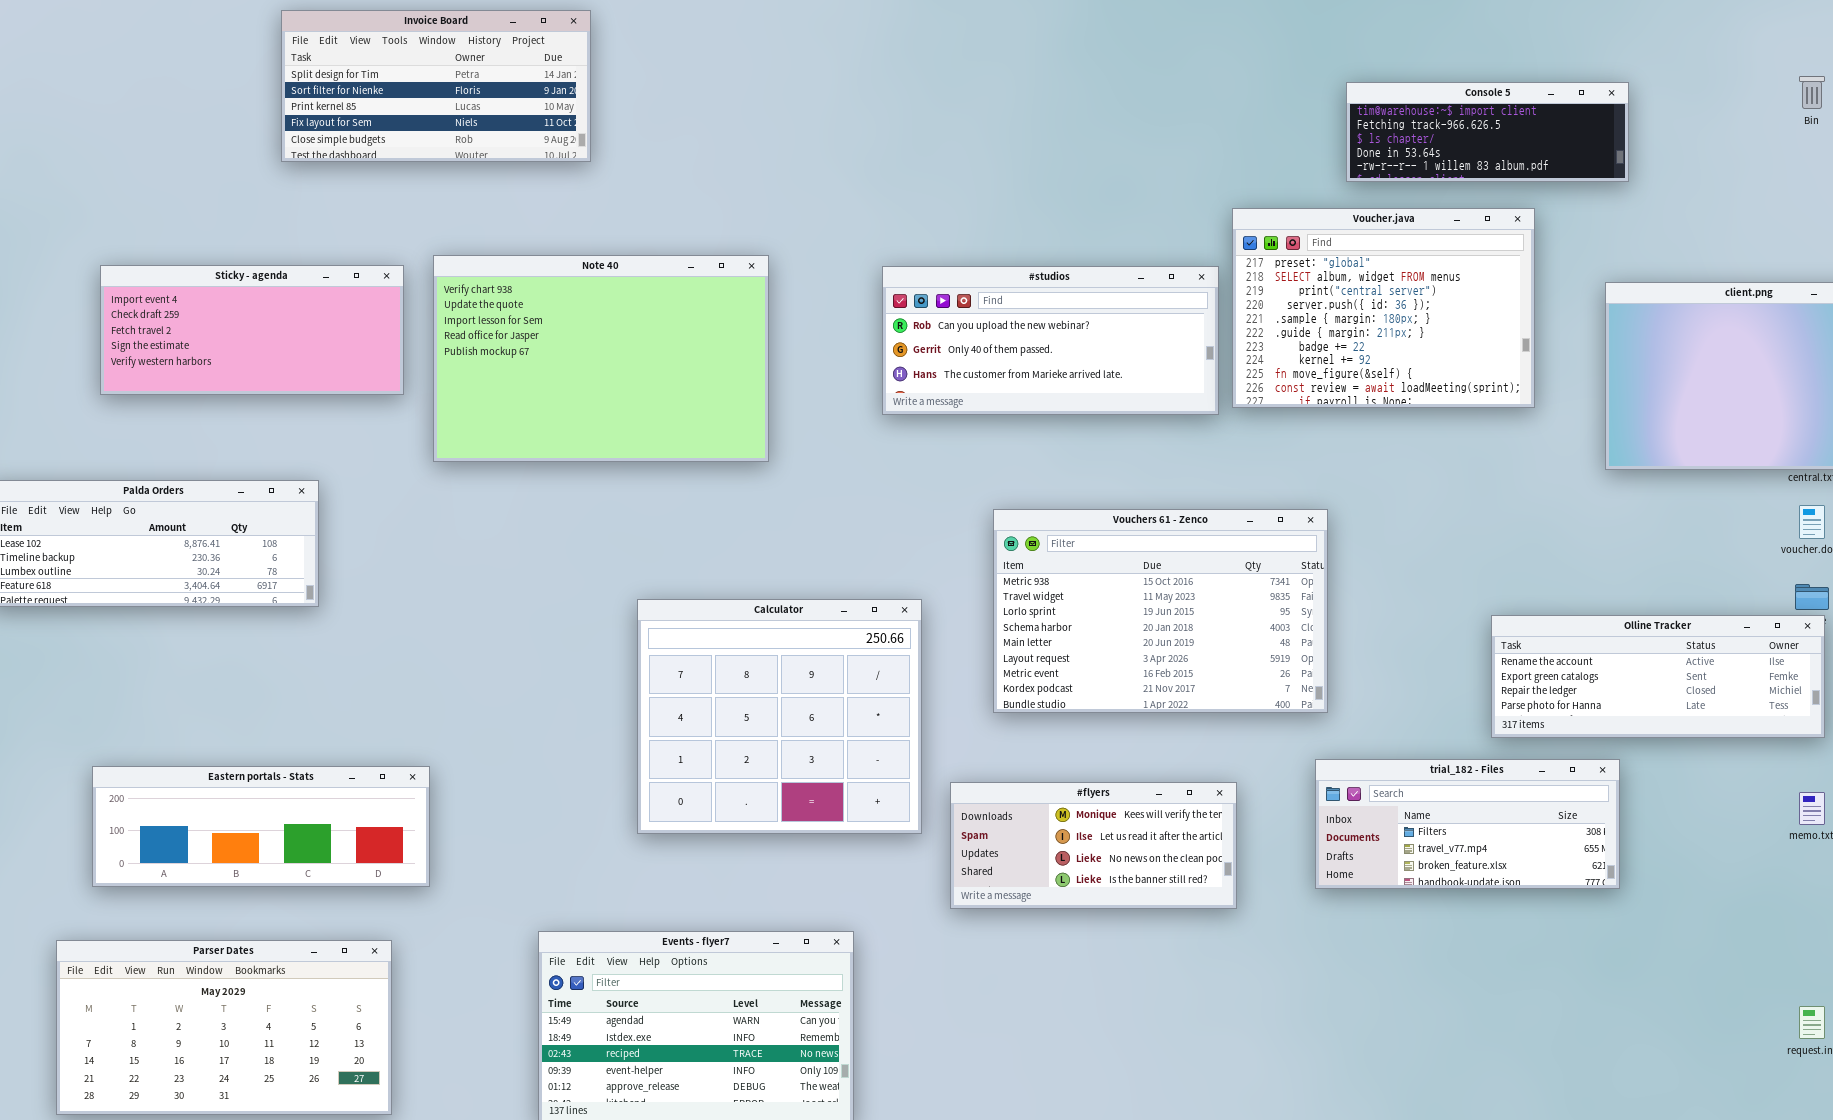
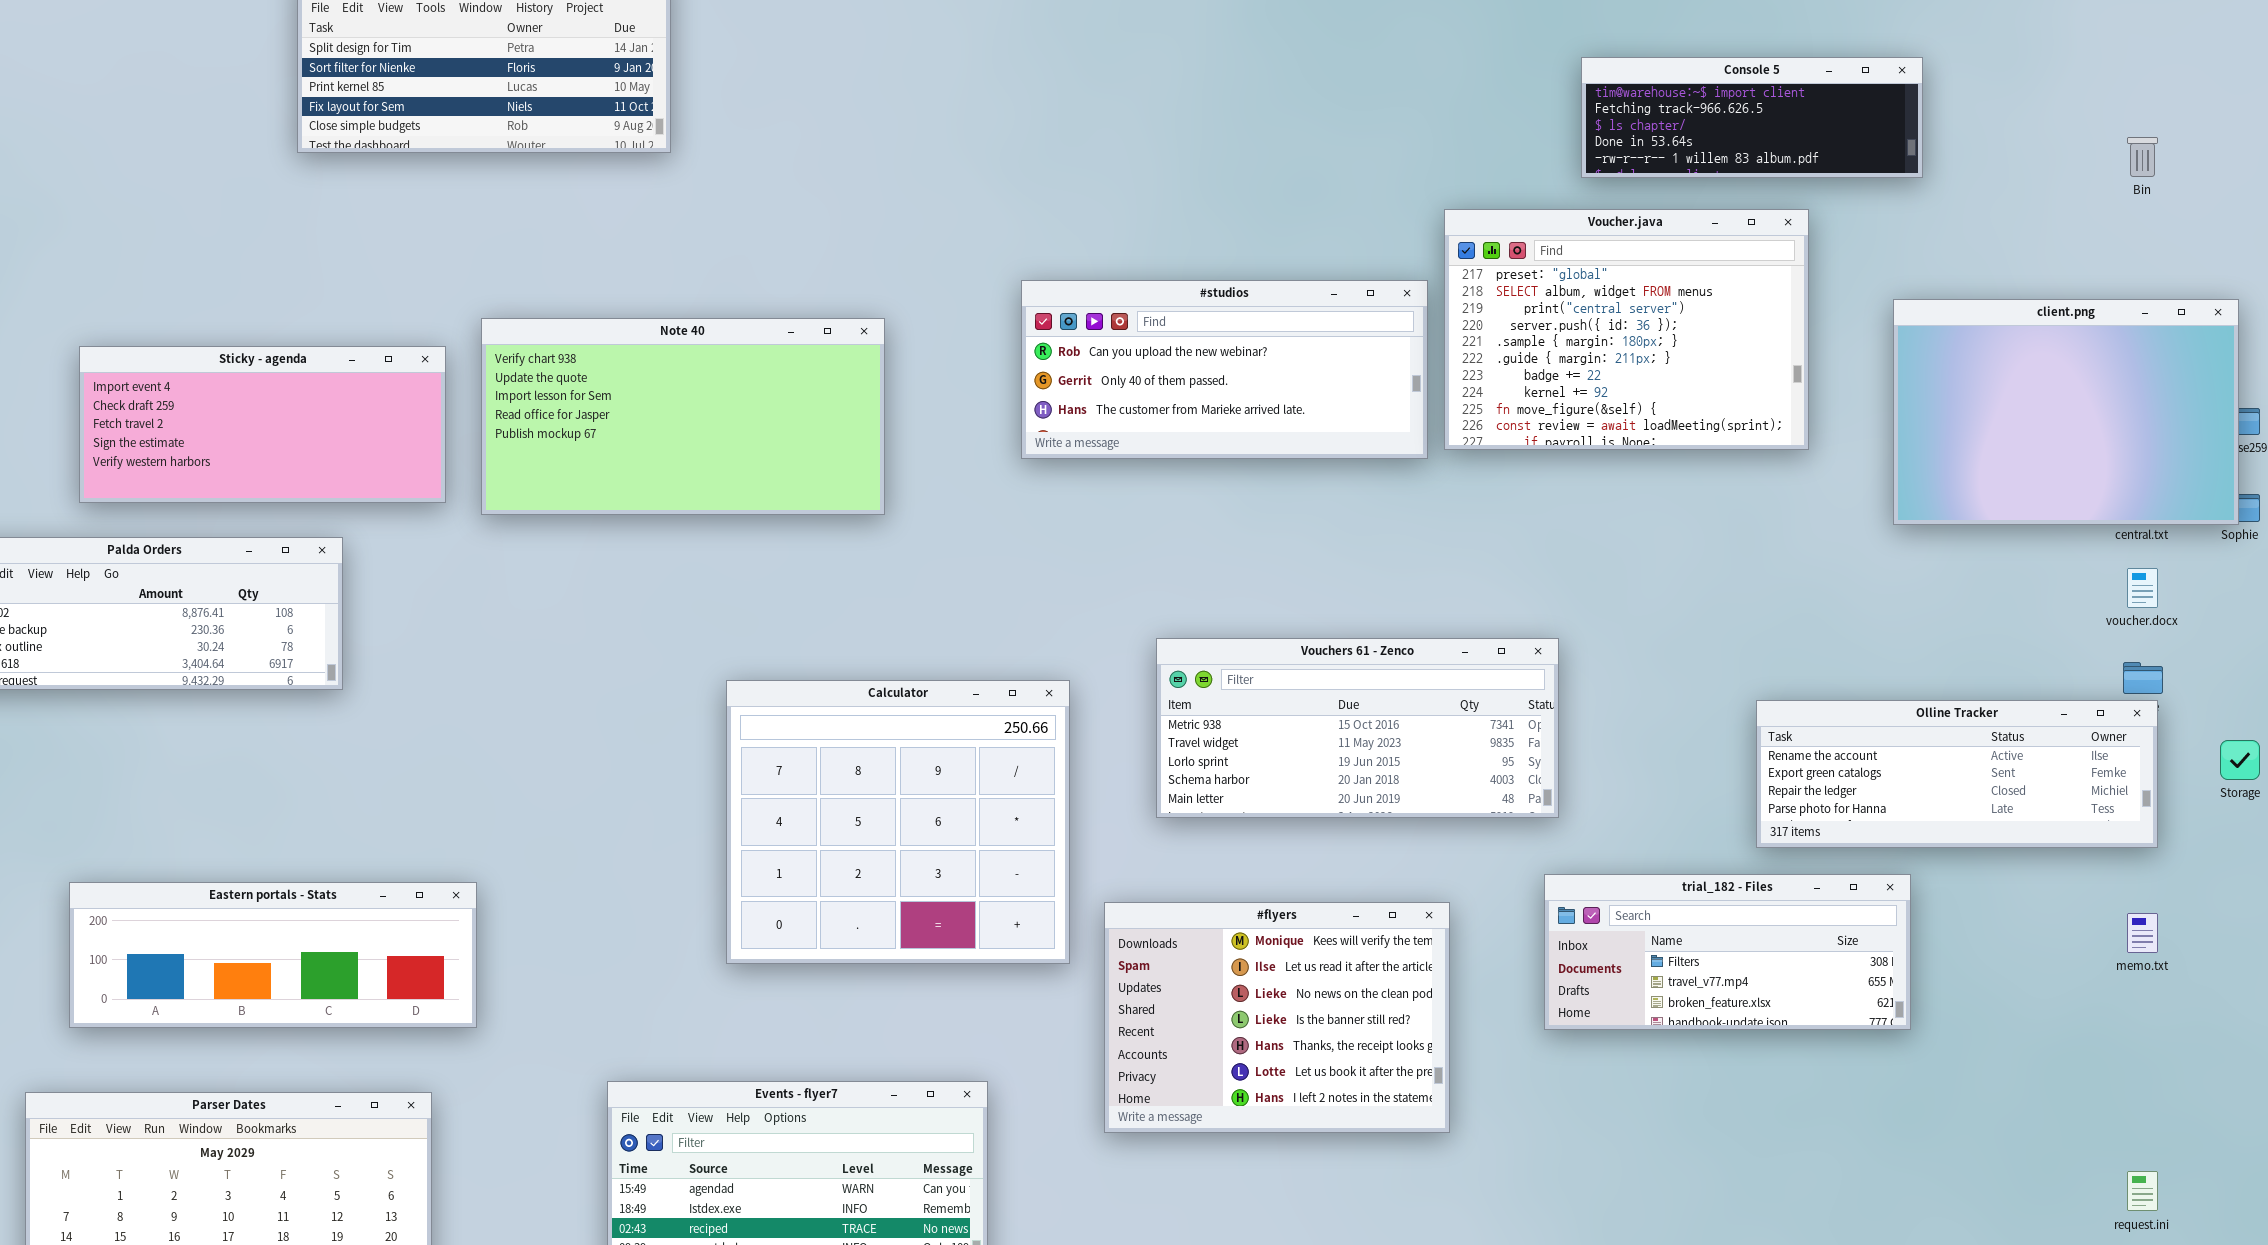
Bin: [1799,76,1825,109] -> [2127,137,2158,177], moved
Note 40: [433,255,769,462] -> [481,318,885,515], resized
Sticky - agenda: [100,265,404,395] -> [79,346,446,503], moved
Vouchers 61 - Zenco: [993,509,1328,713] -> [1156,638,1559,818], resized
#flyers: [950,782,1237,909] -> [1104,902,1450,1133], resized

